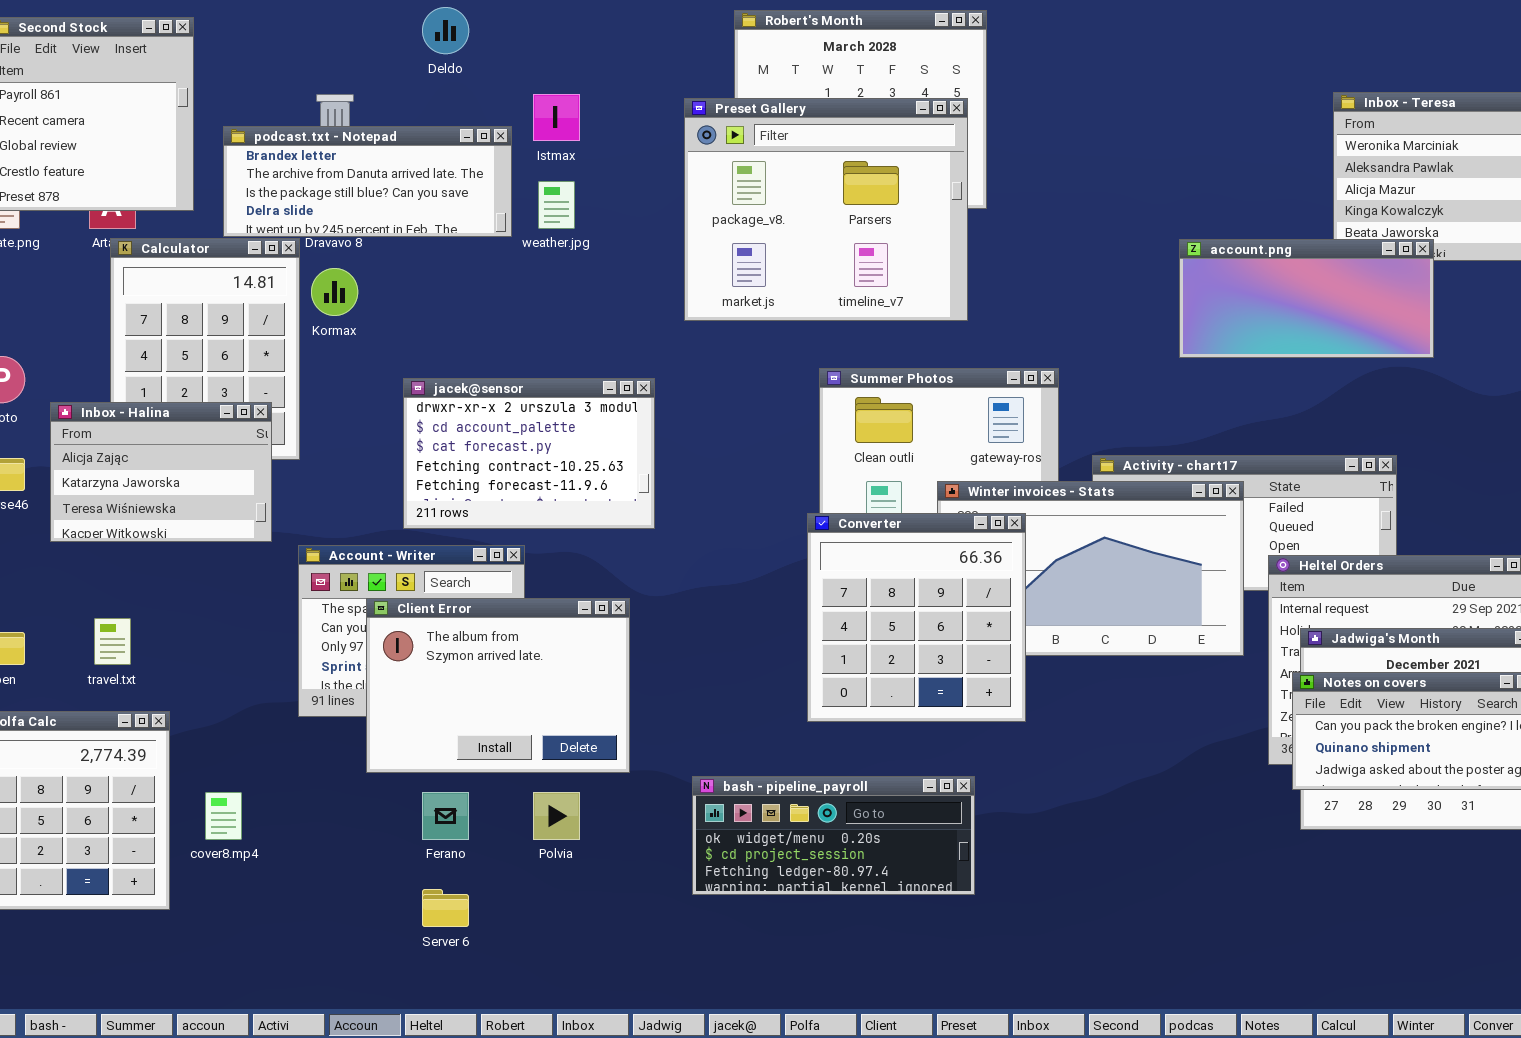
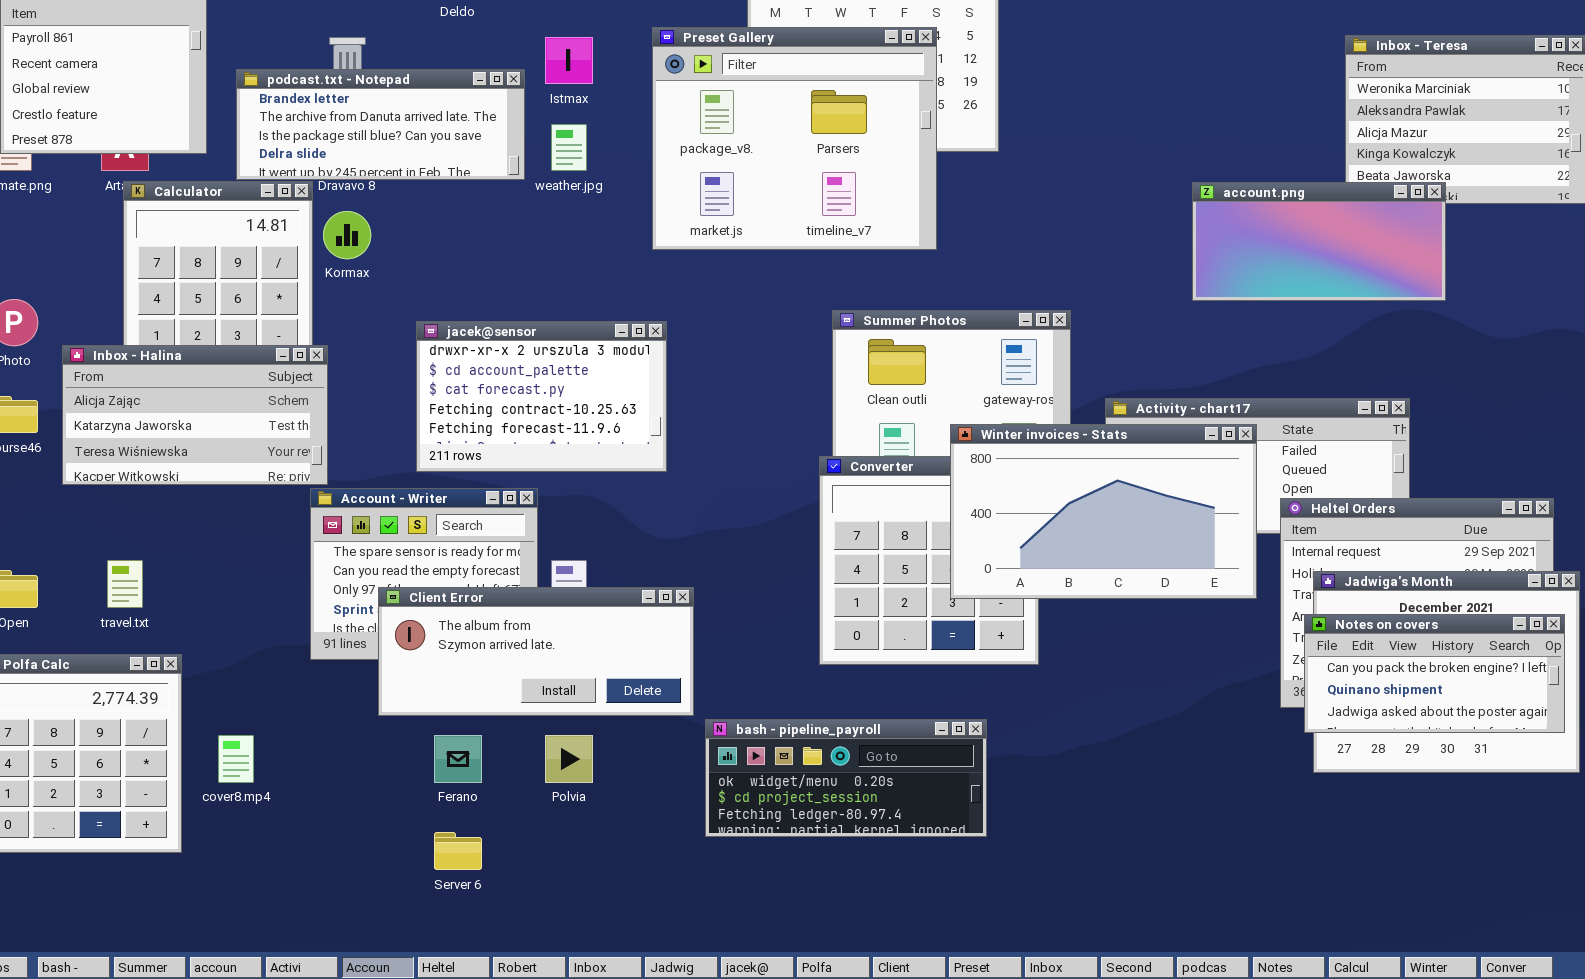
Preset Gallery: [684,98,968,321] -> [652,27,937,250], moved
Inbox - Halina: [50,402,272,542] -> [62,345,328,485], resized
Winter invoices - Stats: [937,481,1244,656] -> [950,424,1257,599], raised
Client Error: [366,598,630,773] -> [378,587,694,716], resized

